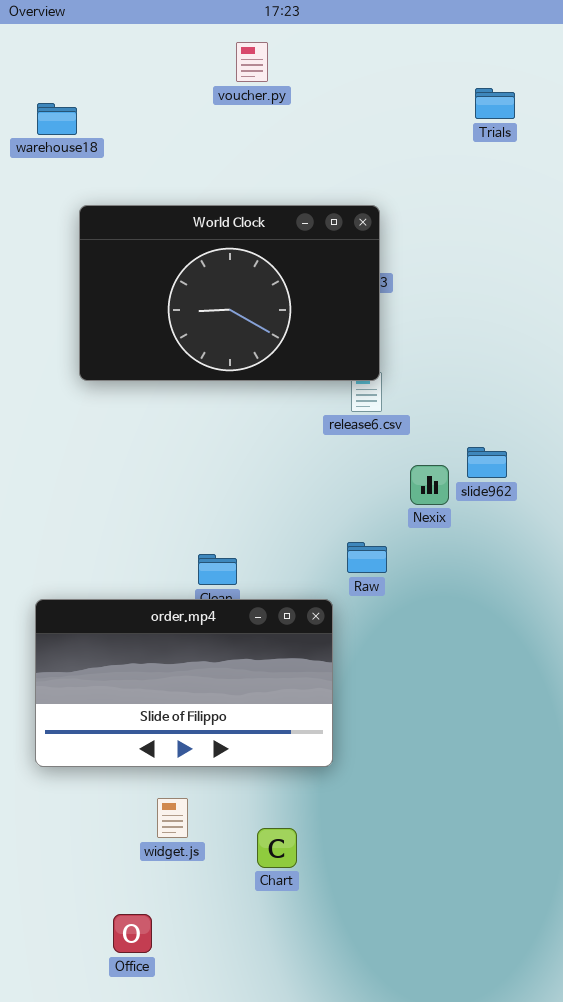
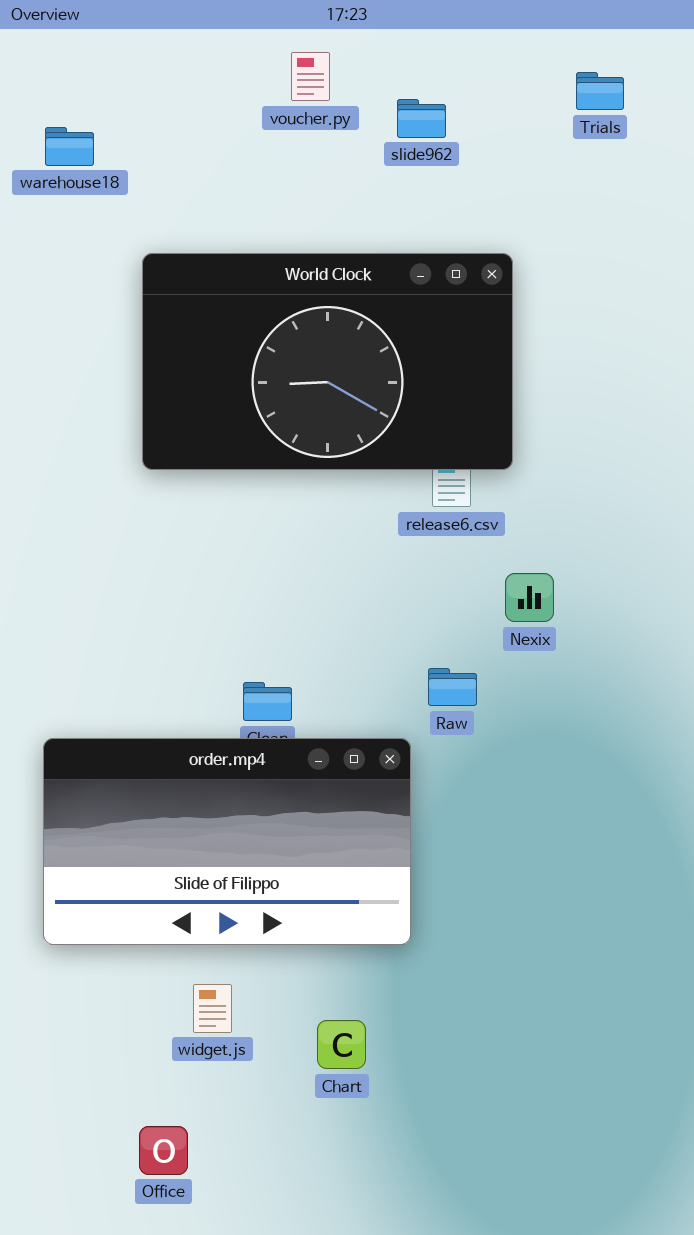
Trials: [475,88,515,119] -> [576,72,624,110], moved
World Clock: [79,205,380,381] -> [142,253,513,470], moved
slide962: [467,447,507,478] -> [397,99,446,138], moved

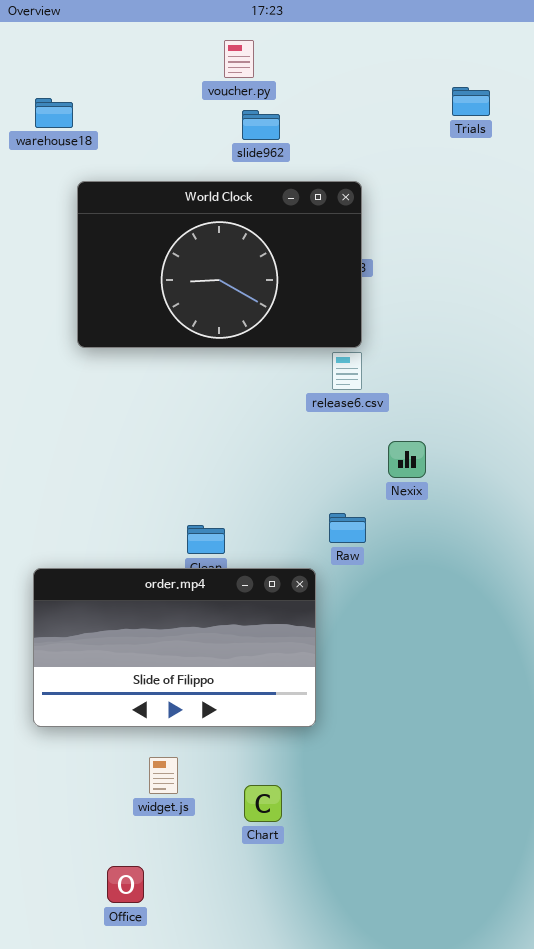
Trials: [576,72,624,110] -> [452,87,490,116], moved
slide962: [397,99,446,138] -> [242,110,280,140], moved
World Clock: [142,253,513,470] -> [77,181,362,348], moved

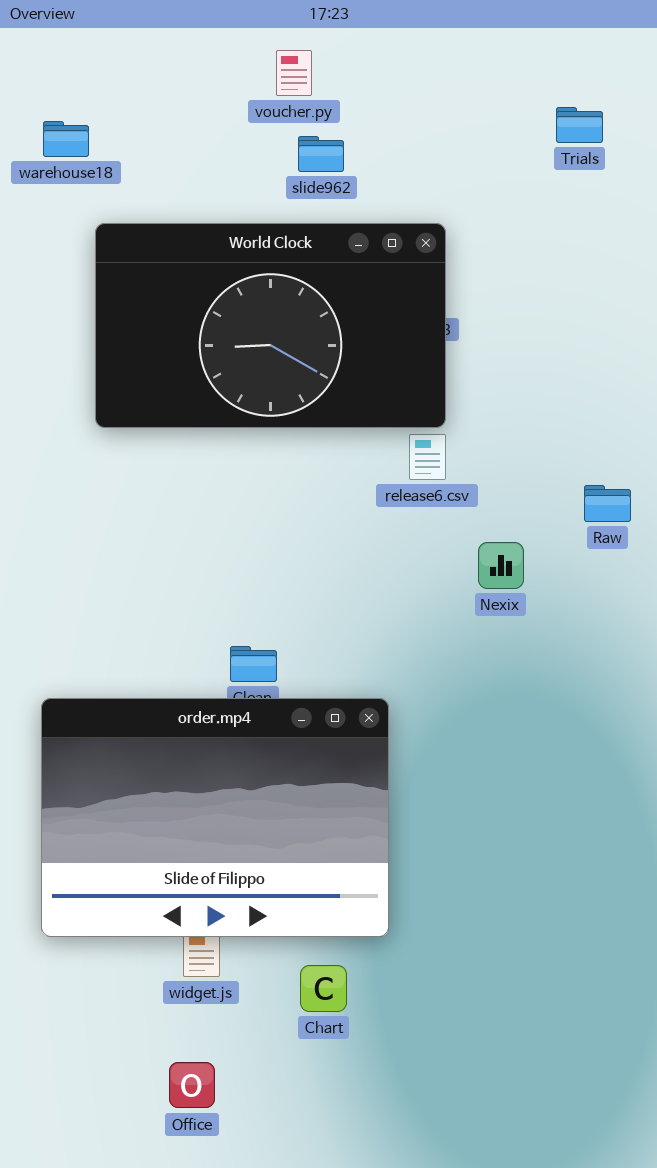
Raw: [329,513,366,543] -> [584,485,631,522], moved
order.mp4: [33,568,316,727] -> [41,698,389,937], resized
Office: [107,866,144,903] -> [169,1062,215,1108], moved

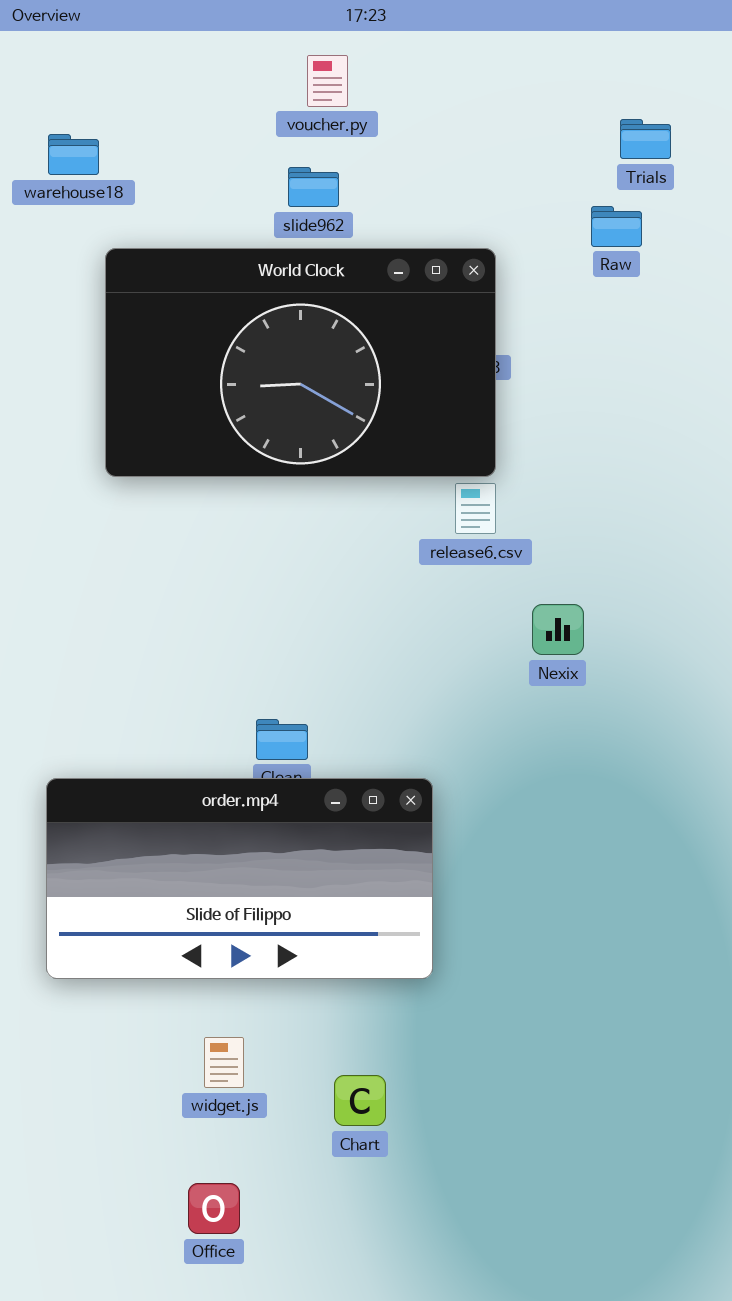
slide962: [298,136,344,172] -> [288,167,339,207], moved
Raw: [584,485,631,522] -> [591,206,642,247], moved
order.mp4: [41,698,389,937] -> [46,778,433,979], resized

